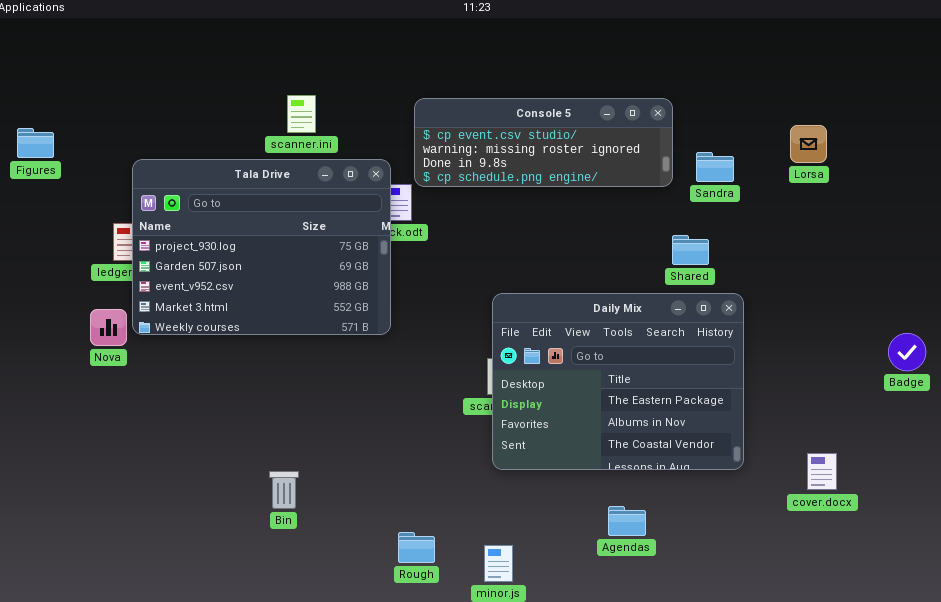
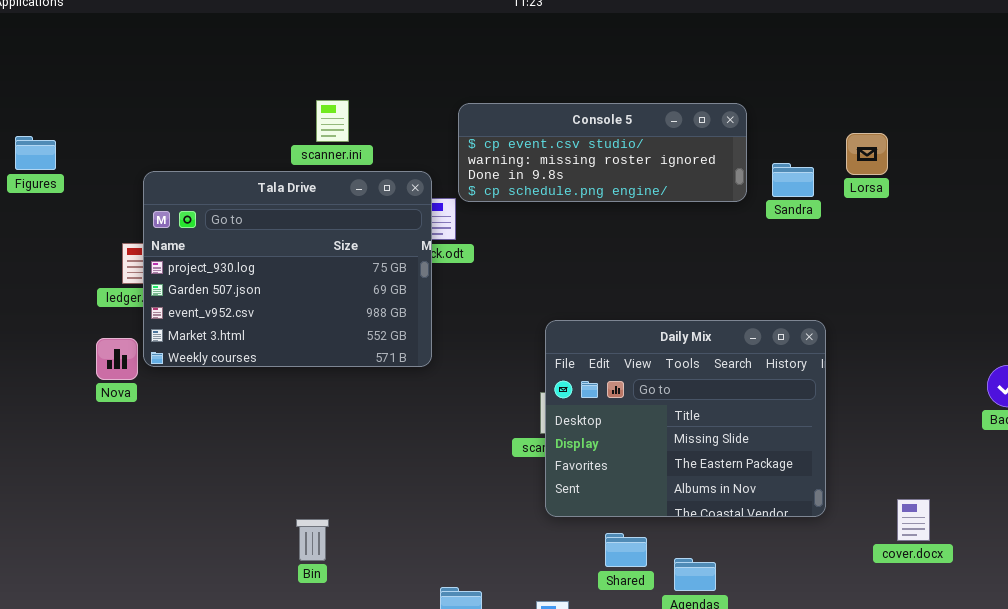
Lorsa: [790,125,827,163] -> [846,133,888,175], moved
Shared: [672,235,709,265] -> [605,533,647,567], moved
Daily Mix: [492,293,744,470] -> [545,320,826,517], scrolled up 1 row

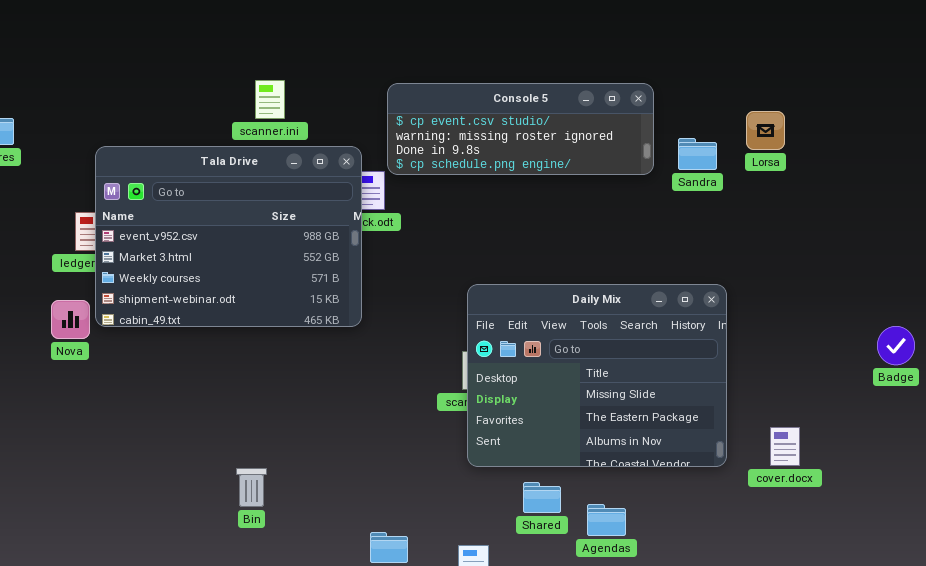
Tala Drive: [143,171,432,367] -> [95,146,362,327], scrolled down 2 rows
cover.docx: [897,499,930,541] -> [770,427,800,466], moved

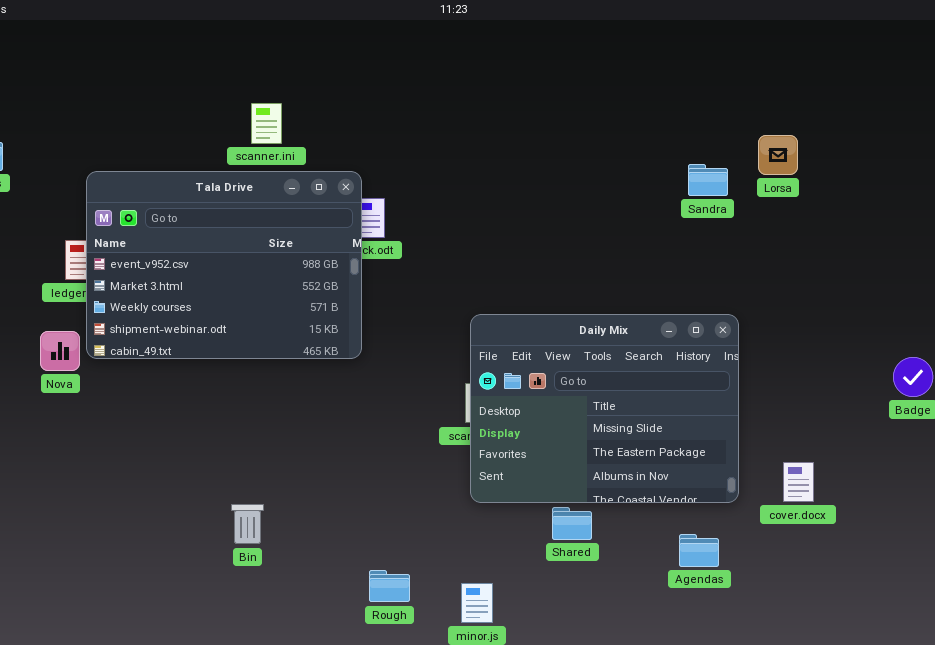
Console 5: [387,83,654,175] -> none, closed
Shared: [523,482,561,513] -> [552,507,592,540], moved
Agendas: [587,504,626,536] -> [679,534,719,567], moved

